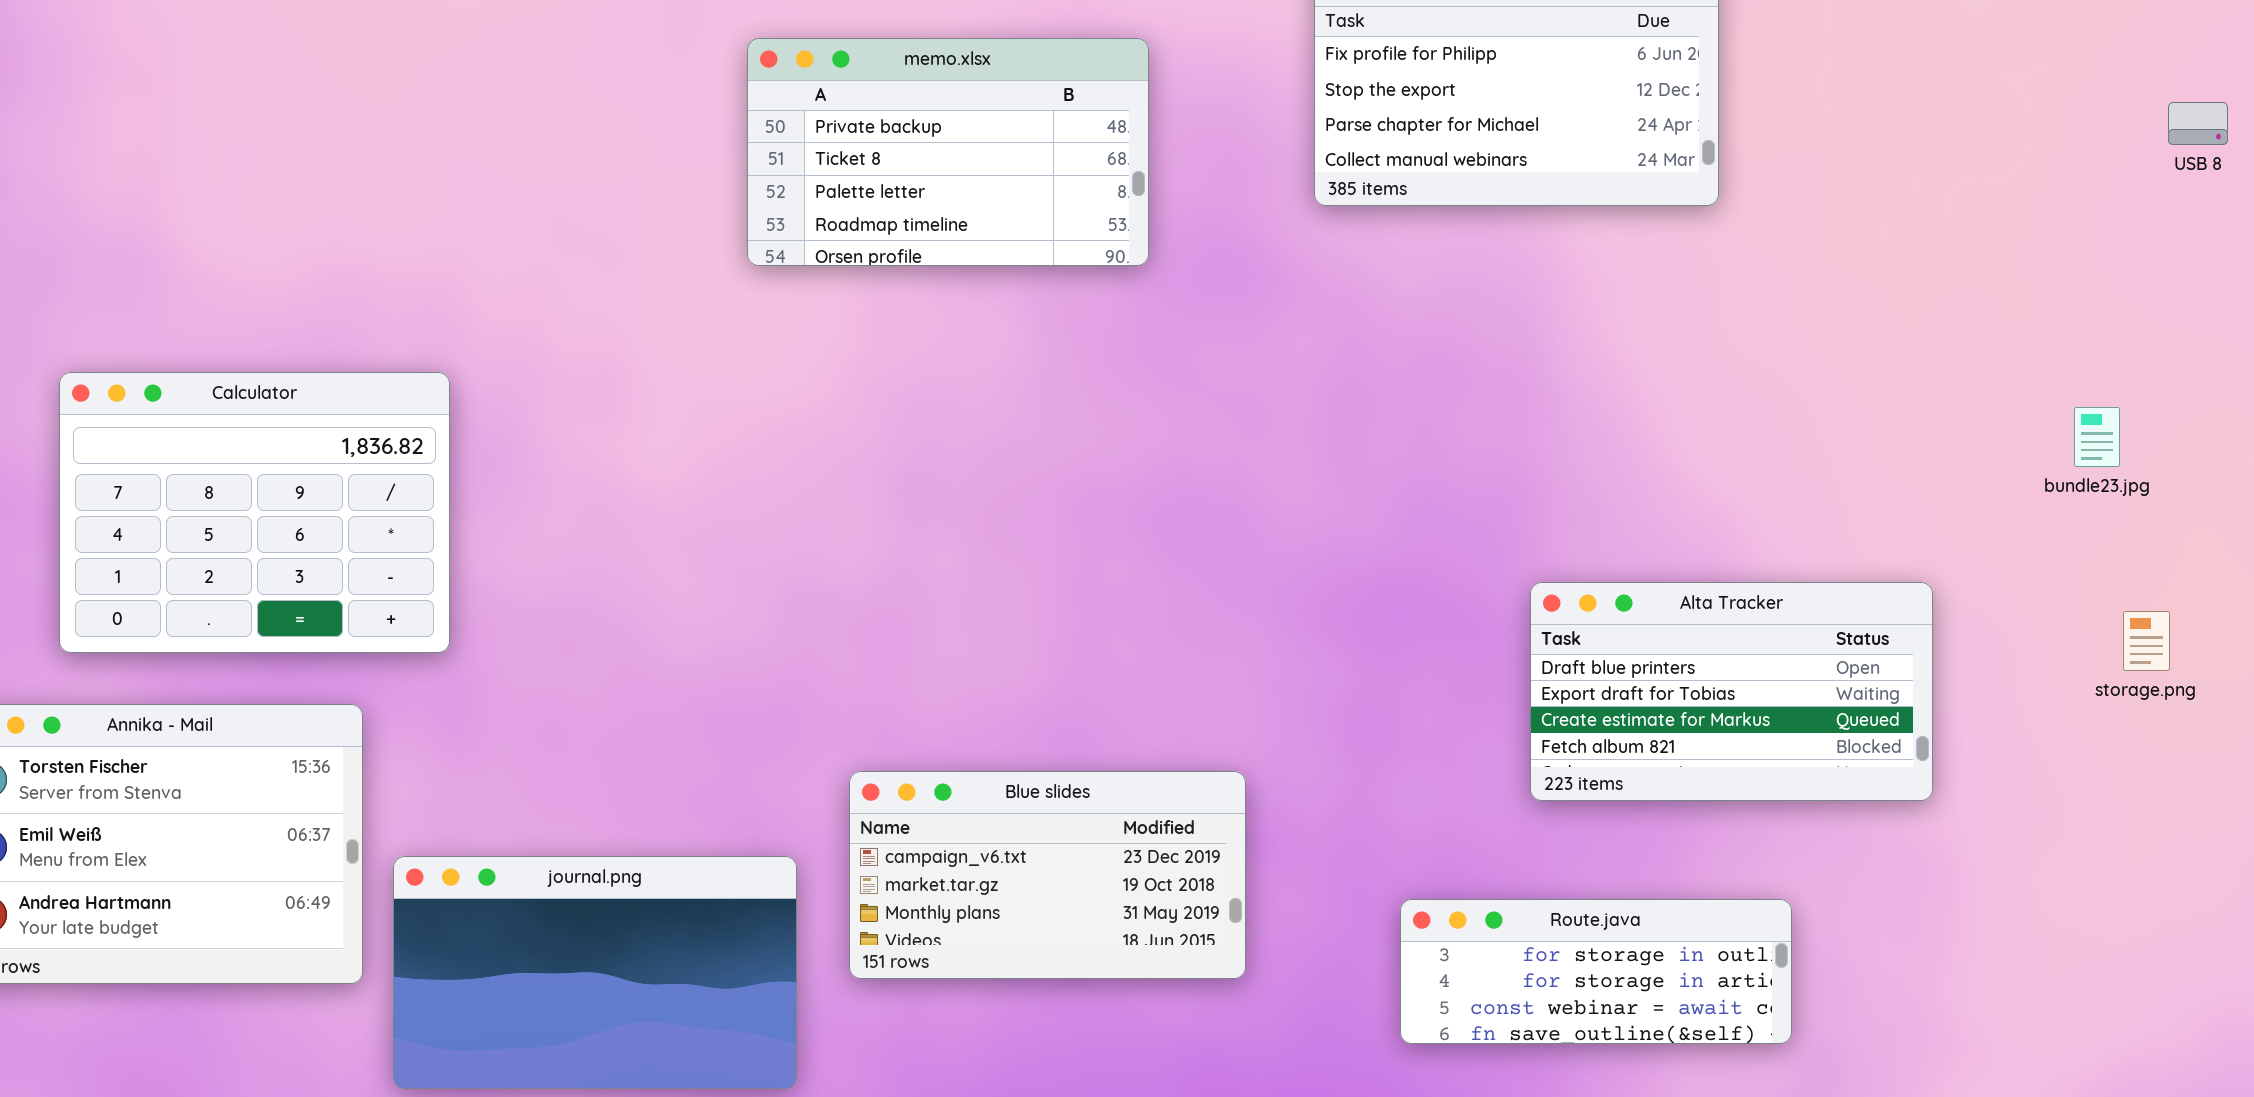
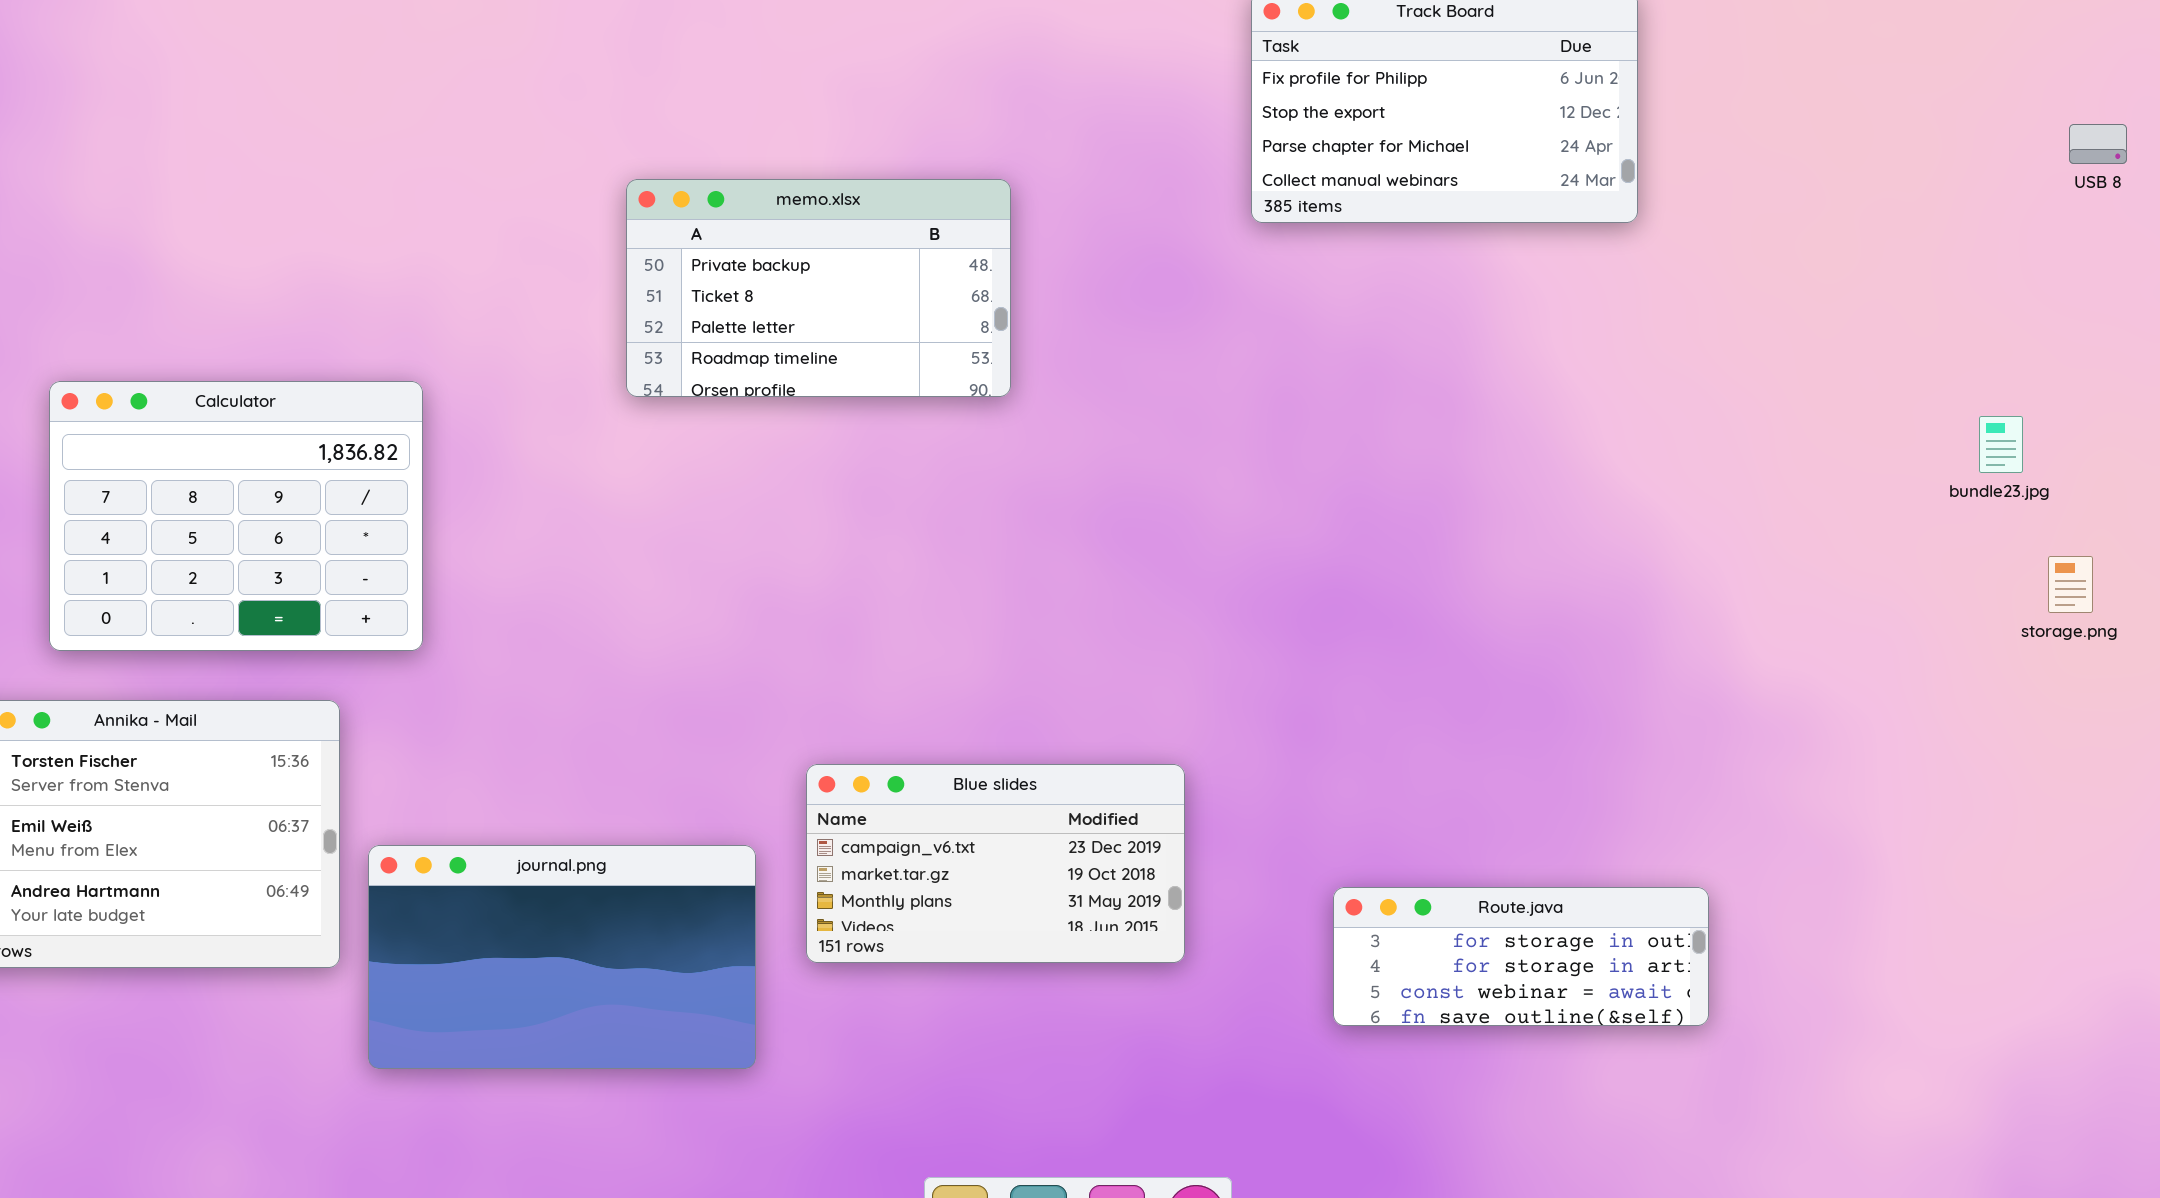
memo.xlsx: [747,38,1149,266] -> [626,179,1011,397], moved
Alta Tracker: [1530,582,1933,801] -> none, closed
storage.png: [2123,611,2170,671] -> [2048,556,2093,613], moved

